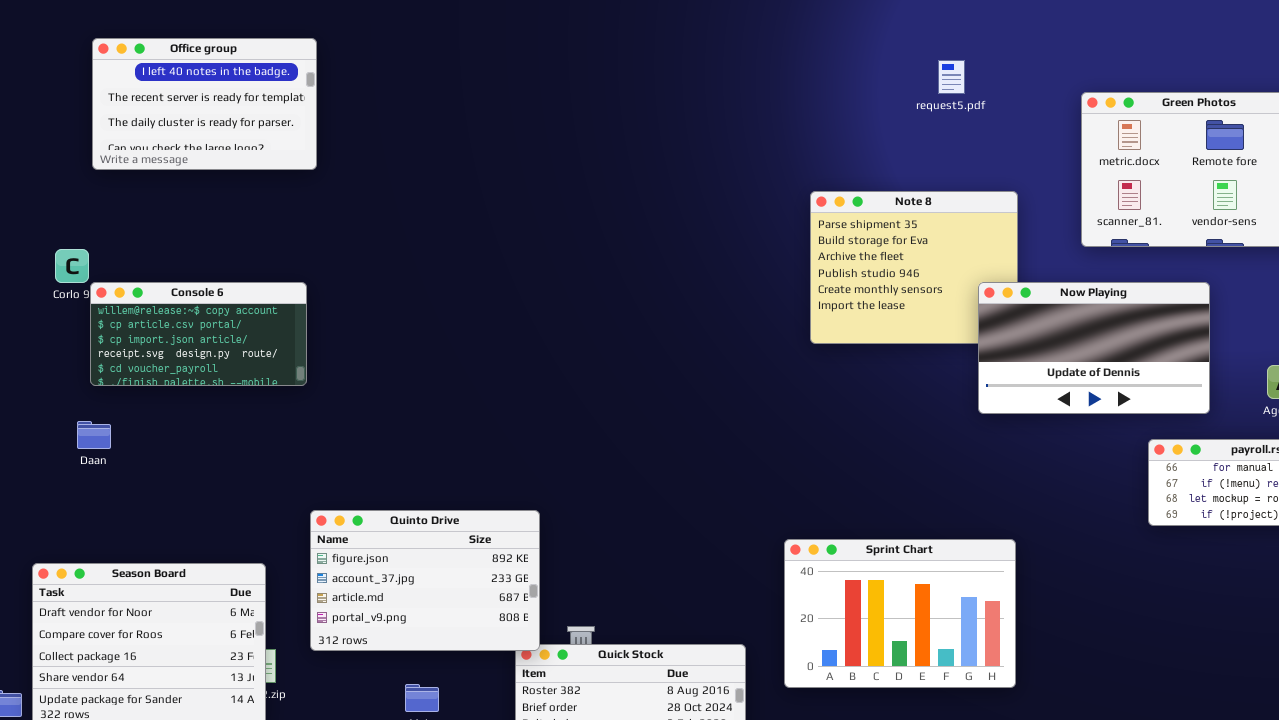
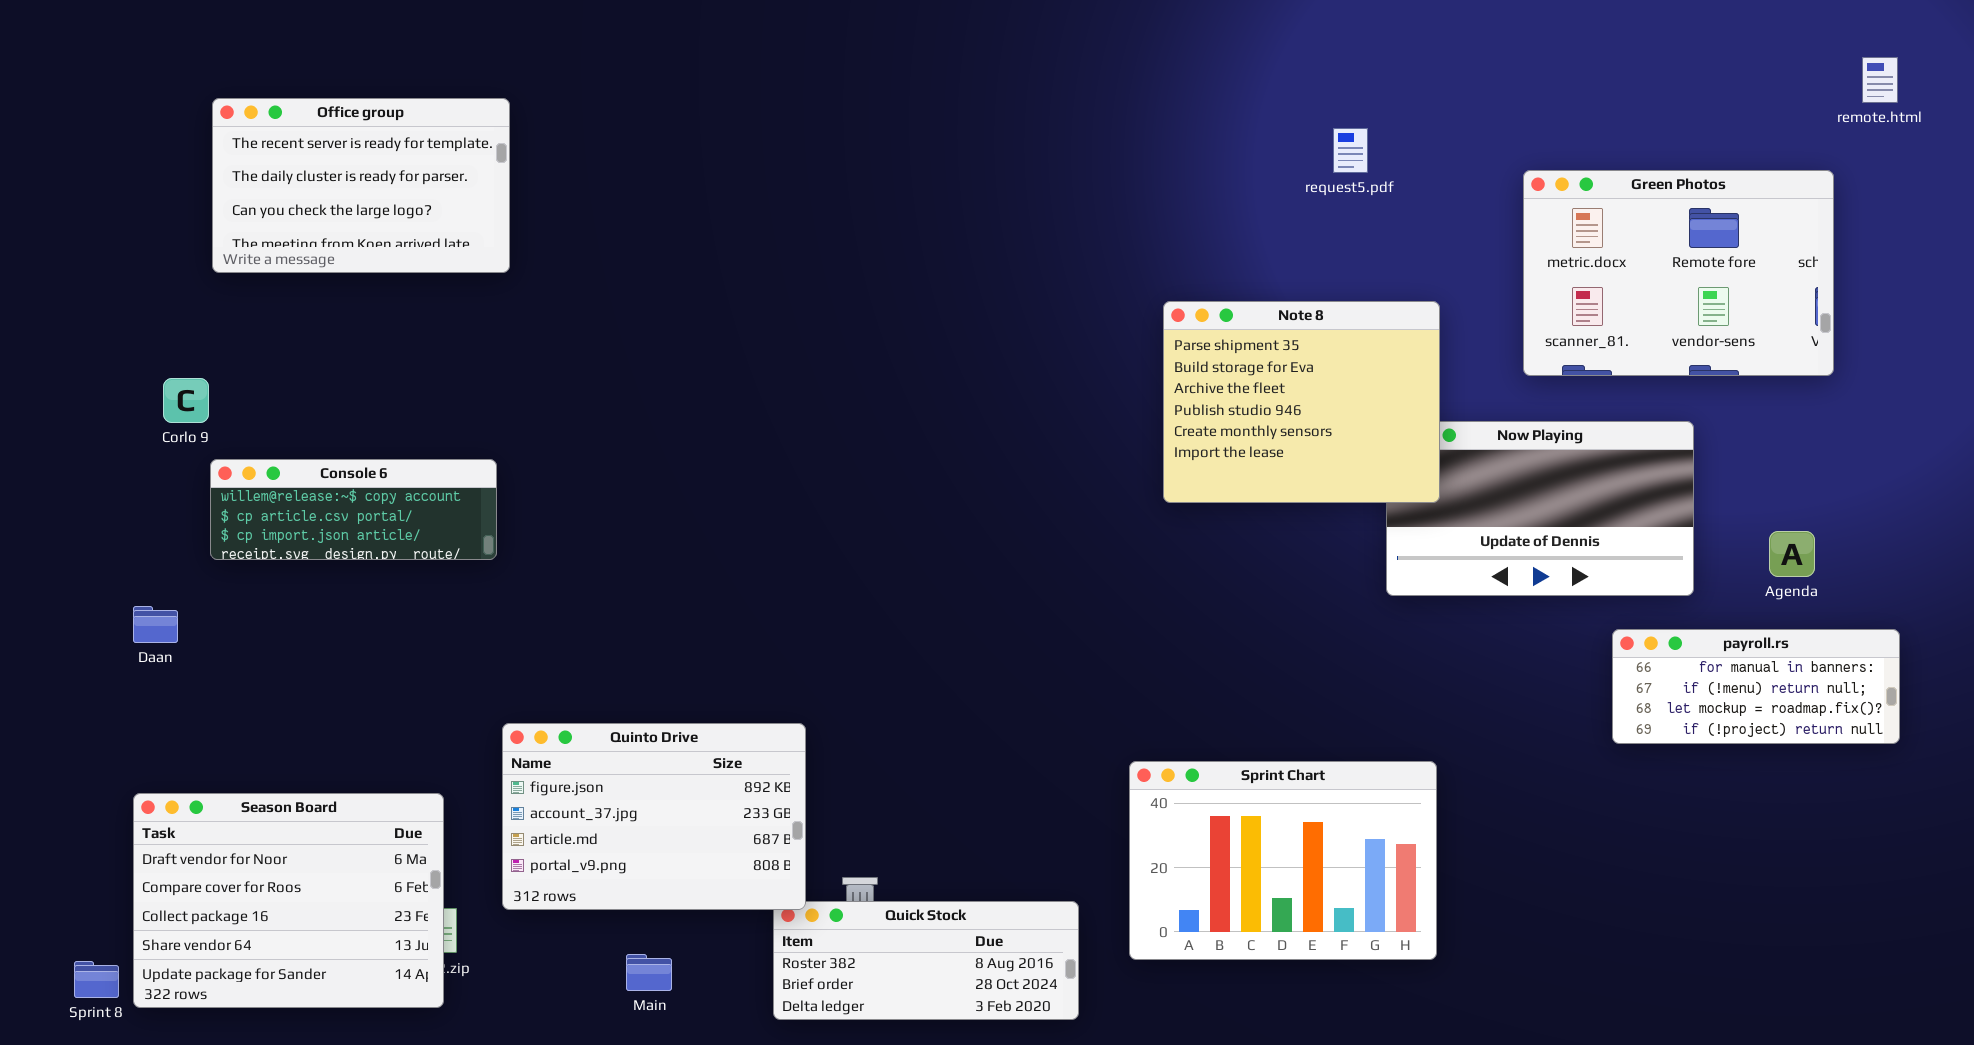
Office group: [92,38,317,170] -> [212,98,510,273], scrolled down 1 row
Note 8: [810,191,1018,344] -> [1163,301,1440,503], raised
Console 6: [90,282,307,386] -> [210,459,497,560], resized
Daan: [77,421,111,449] -> [133,606,178,643], moved

